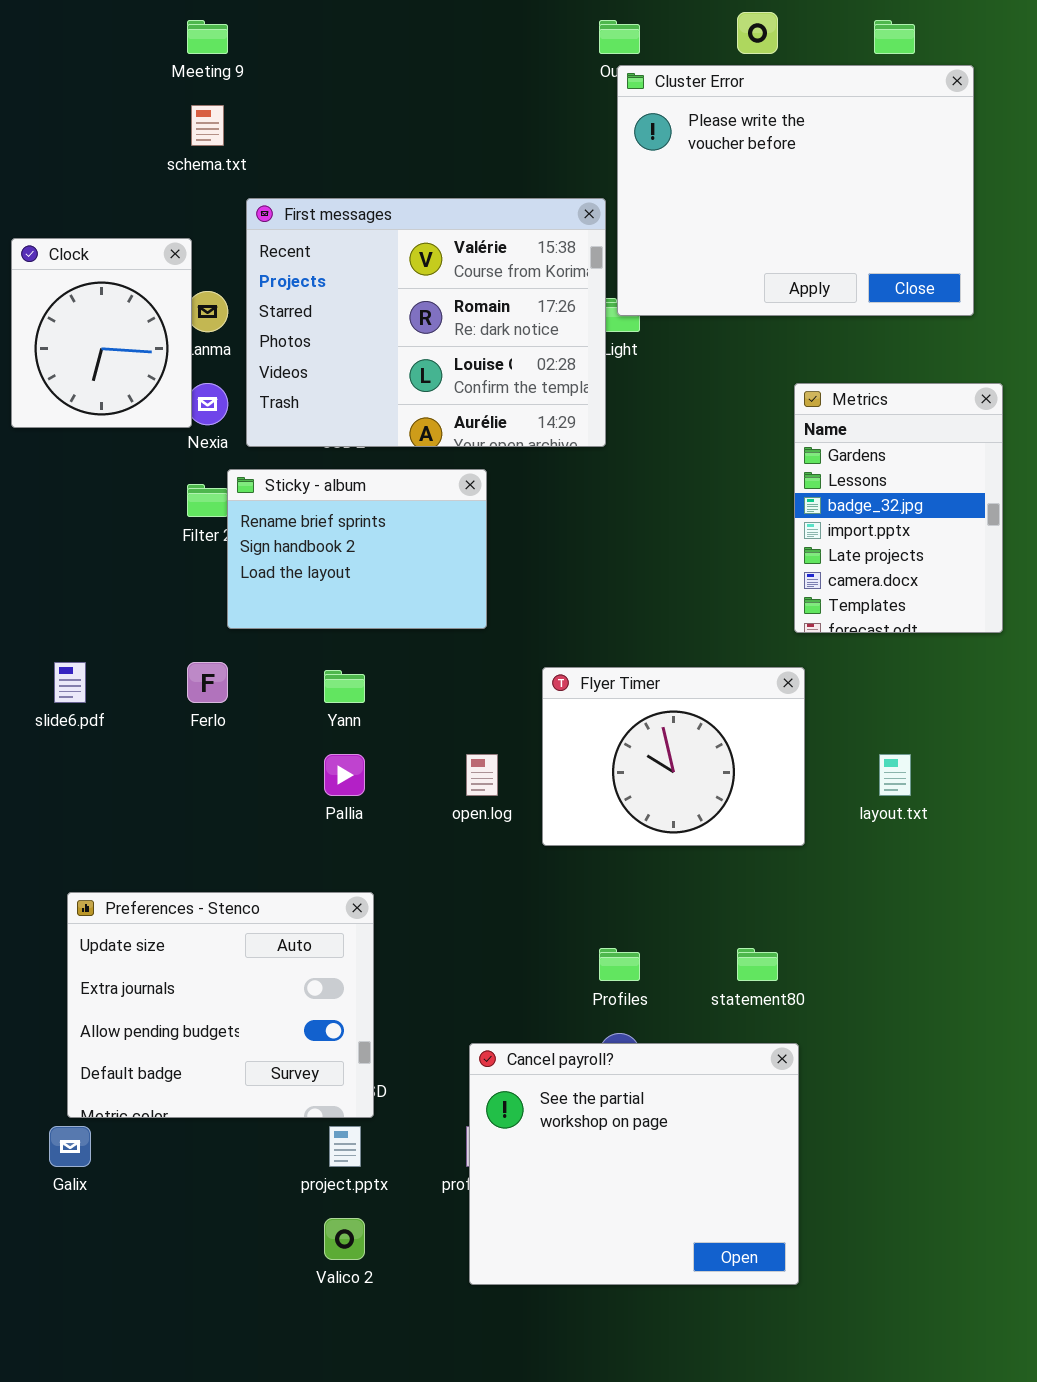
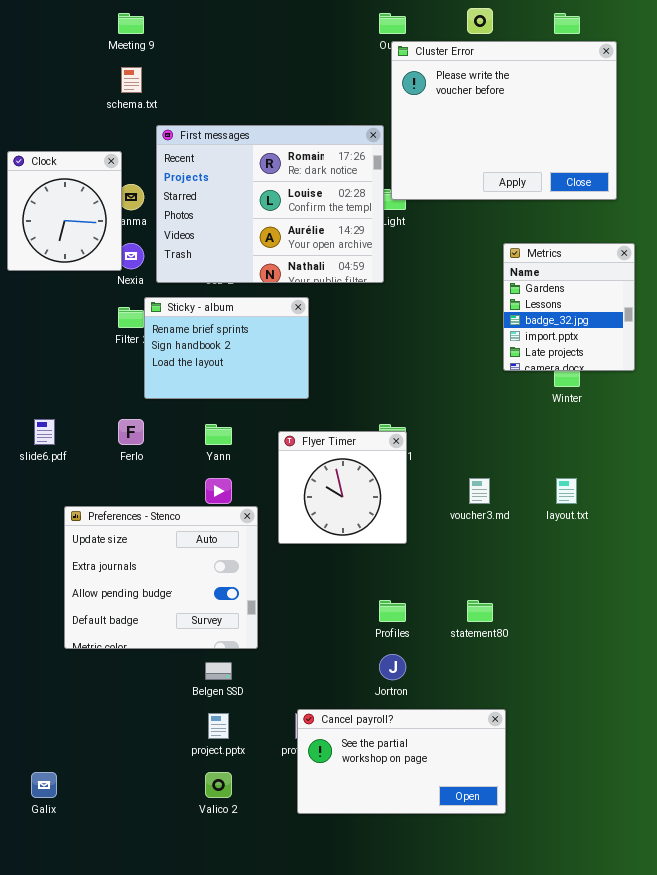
First messages: [246,198,606,447] -> [156,125,384,283], scrolled down 1 row
Metrics: [794,383,1003,633] -> [503,243,635,371], resized
Flyer Timer: [542,667,805,846] -> [278,431,407,544], moved, resized
Preferences - Stenco: [67,892,374,1118] -> [64,506,258,649], moved
Cancel payroll?: [469,1043,799,1285] -> [297,709,506,814], resized
Galix: [49,1126,91,1167] -> [31,772,57,798], moved

